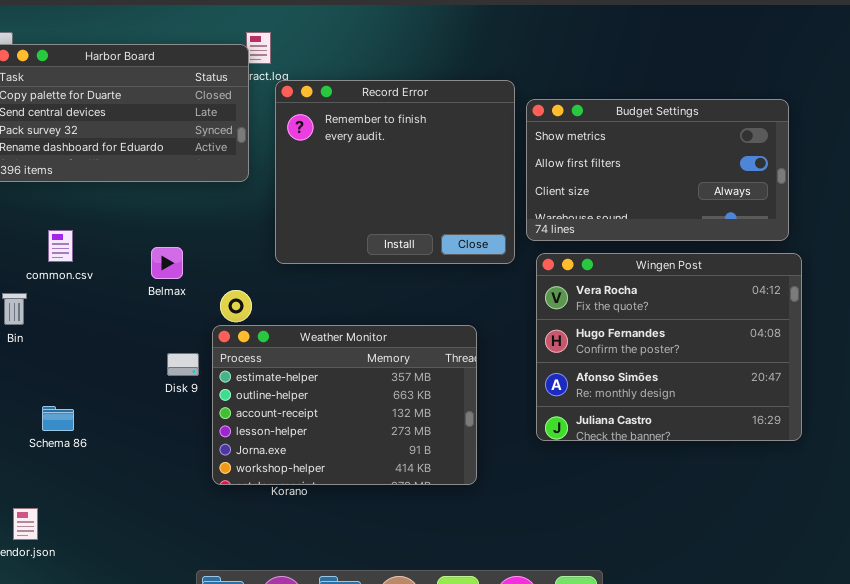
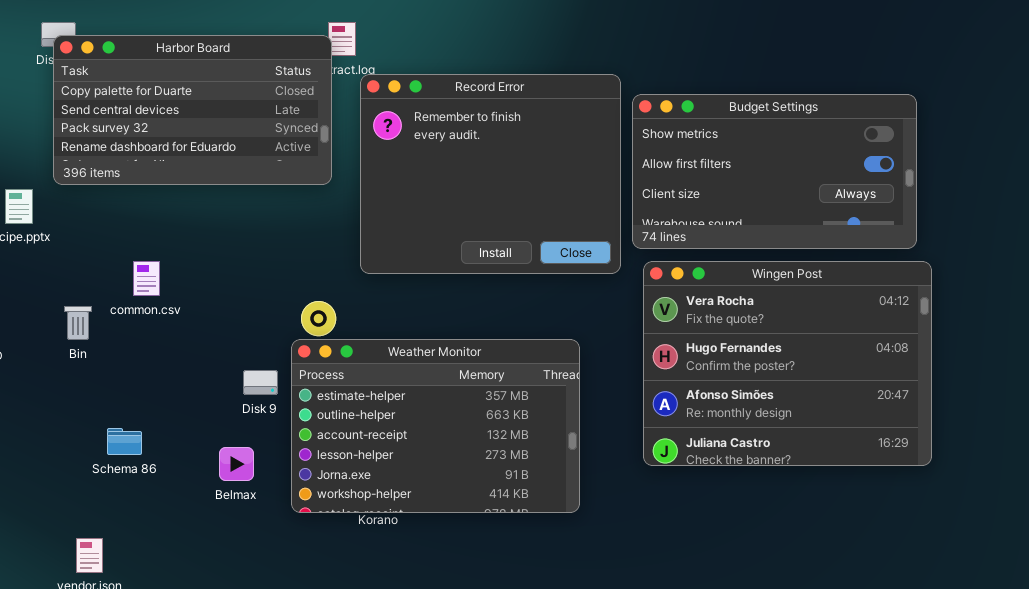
common.csv: [48,230,73,262] -> [133,261,160,296], moved
Belmax: [151,247,183,279] -> [219,447,254,481], moved

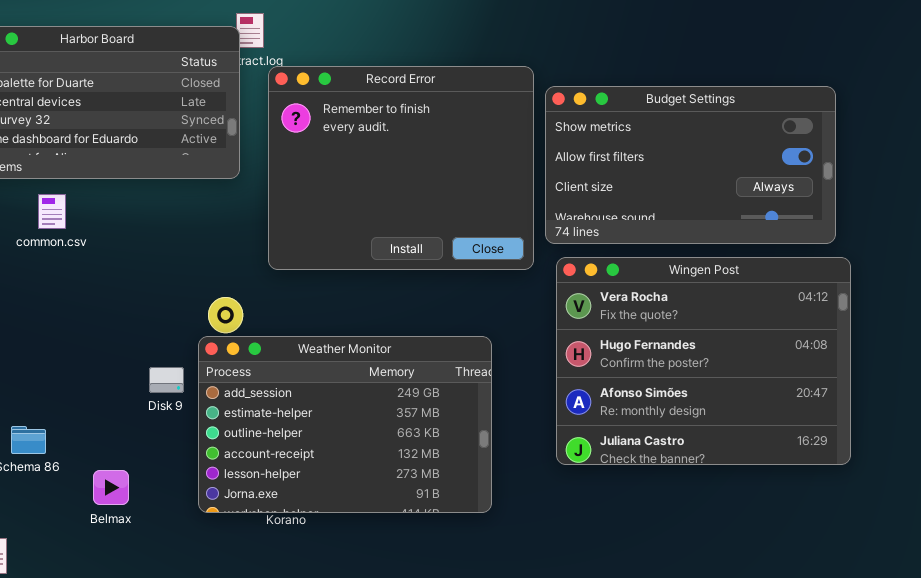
common.csv: [133,261,160,296] -> [38,194,66,229], moved
Weather Monitor: [291,339,580,513] -> [198,336,492,513], scrolled up 1 row
Belmax: [219,447,254,481] -> [93,470,129,505], moved

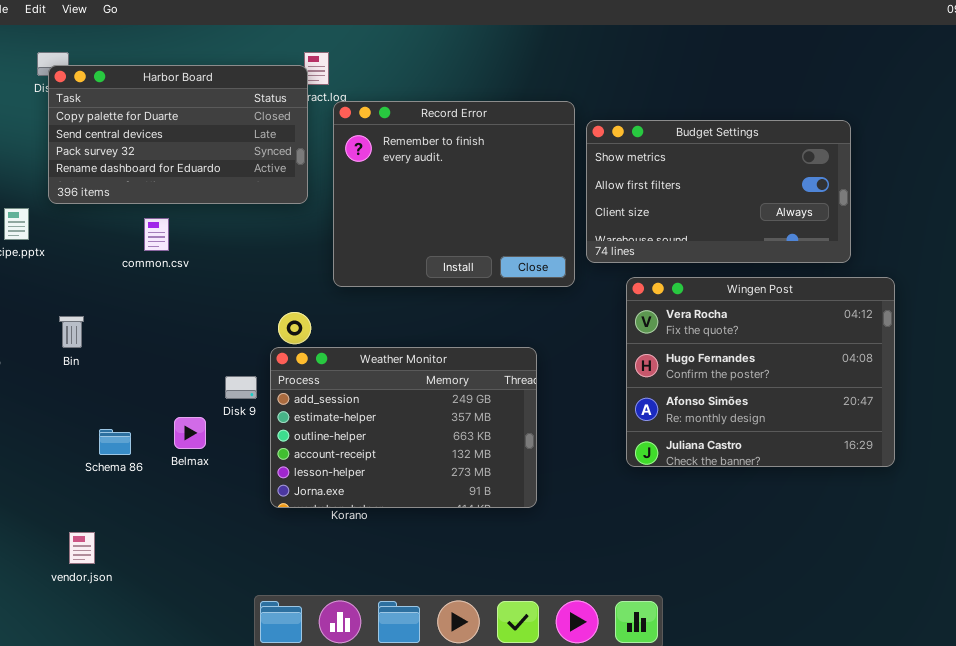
common.csv: [38,194,66,229] -> [144,218,169,251], moved
Wingen Post: [556,257,851,465] -> [626,277,895,467], moved
Belmax: [93,470,129,505] -> [174,417,206,449], moved

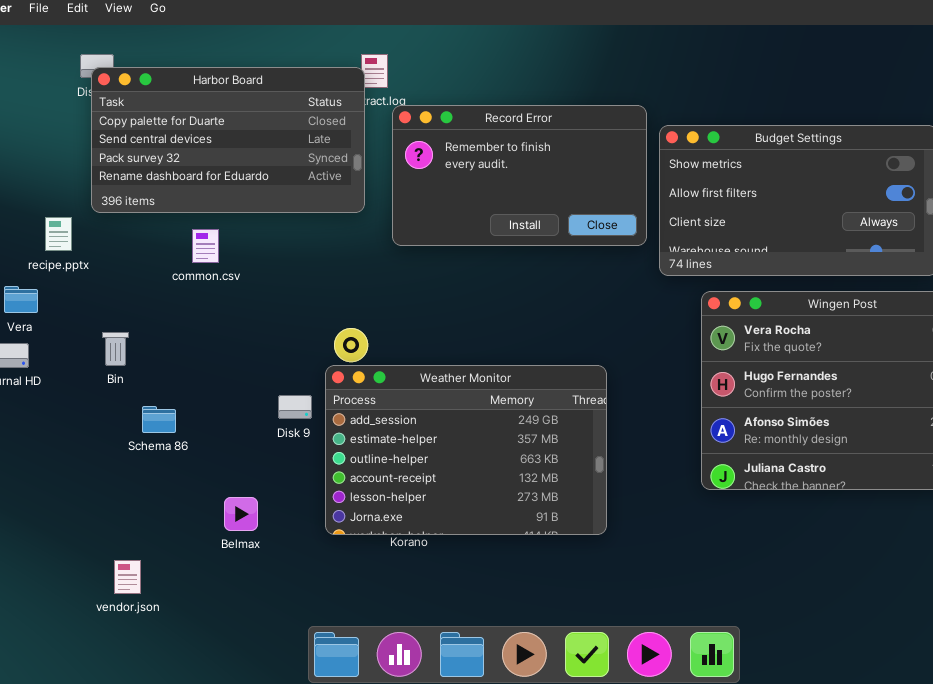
Record Error: [333,101,575,287] -> [392,105,647,246], resized
Belmax: [174,417,206,449] -> [224,497,258,531], moved
Schema 86: [99,429,131,455] -> [142,406,176,433], moved

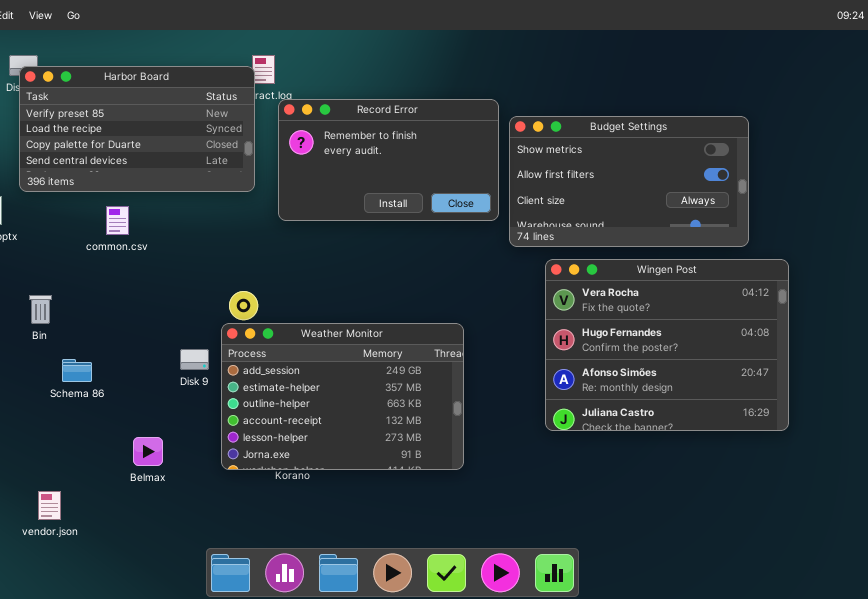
Harbor Board: [91,67,365,213] -> [19,66,255,192], scrolled up 2 rows

